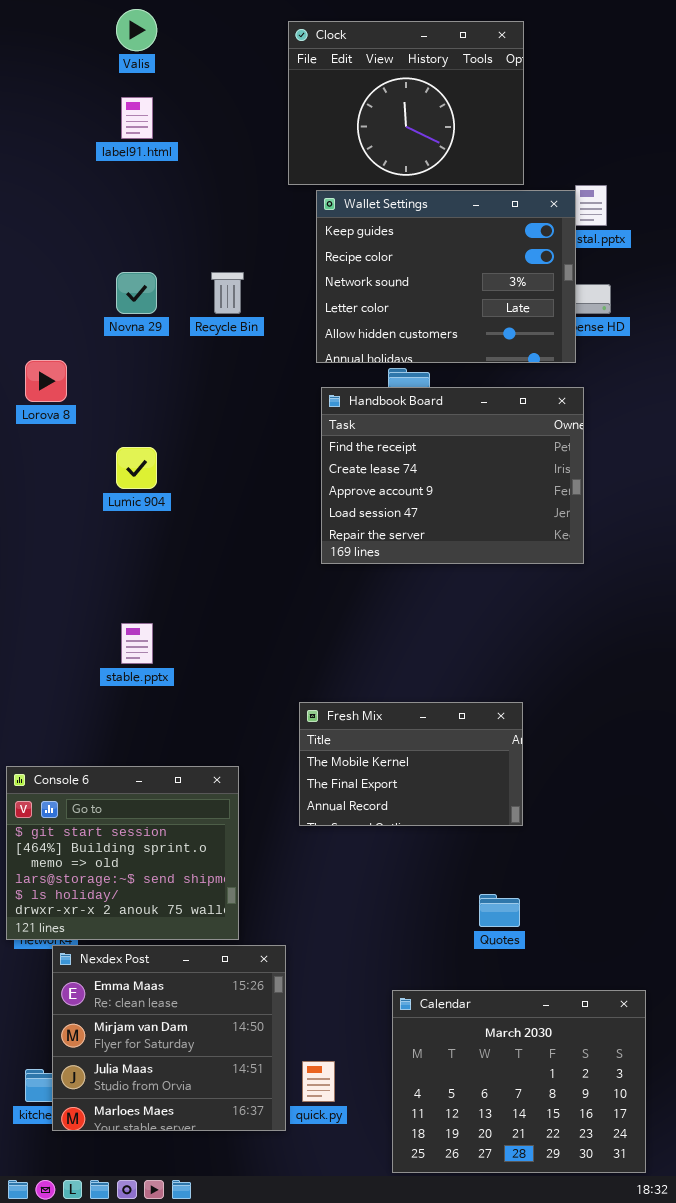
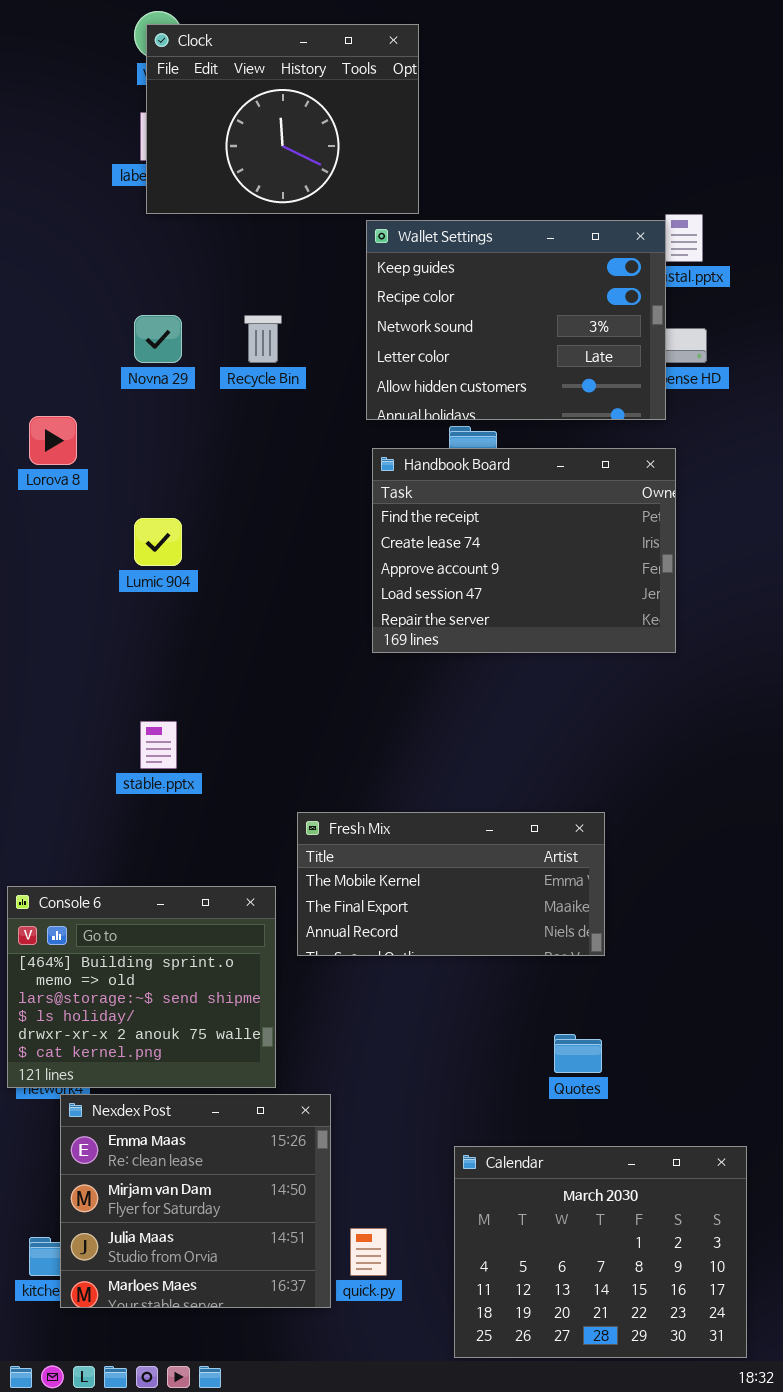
Clock: [288,21,524,185] -> [146,24,419,214], moved
Fresh Mix: [299,702,523,826] -> [297,812,605,956], resized
Console 6: [6,766,239,940] -> [7,886,276,1088], scrolled down 1 row

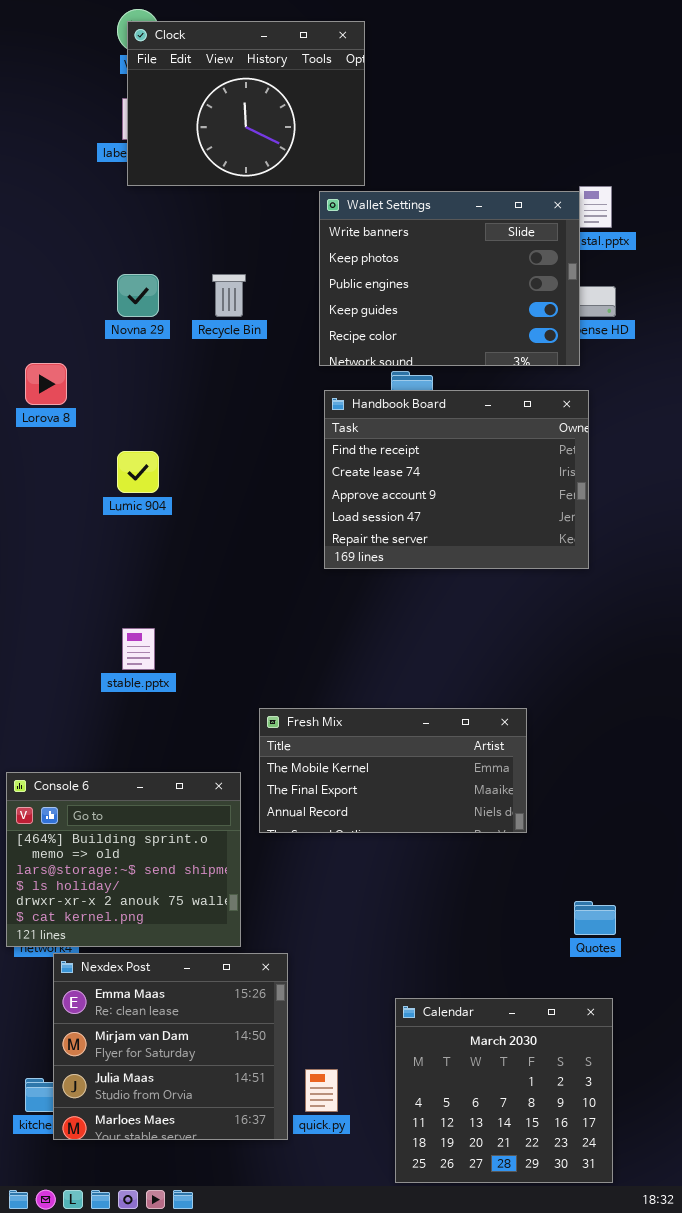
Wallet Settings: [366,220,666,420] -> [319,191,580,366], scrolled up 3 rows
Quotes: [554,1034,602,1073] -> [574,901,616,935], moved
Calendar: [454,1146,747,1358] -> [395,998,613,1183], resized

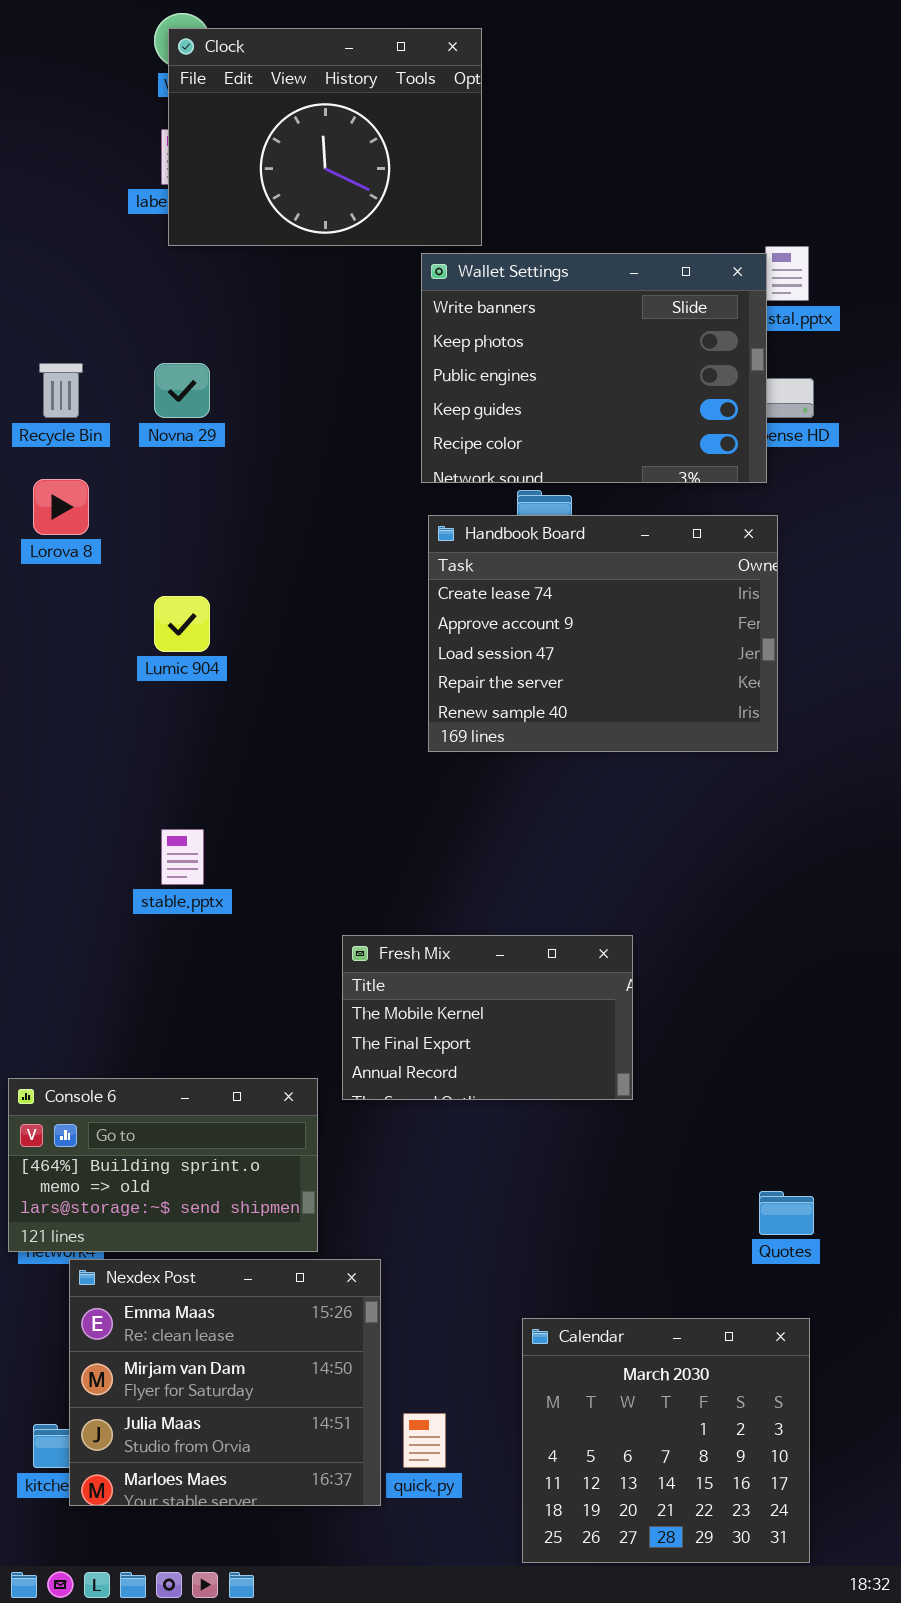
Recycle Bin: [212,274,246,317] -> [39,363,83,418], moved
Handbook Board: [324,390,589,569] -> [428,515,778,752], scrolled down 1 row
Fresh Mix: [259,708,527,833] -> [342,935,633,1100], resized
Console 6: [6,772,241,947] -> [8,1078,318,1252], resized

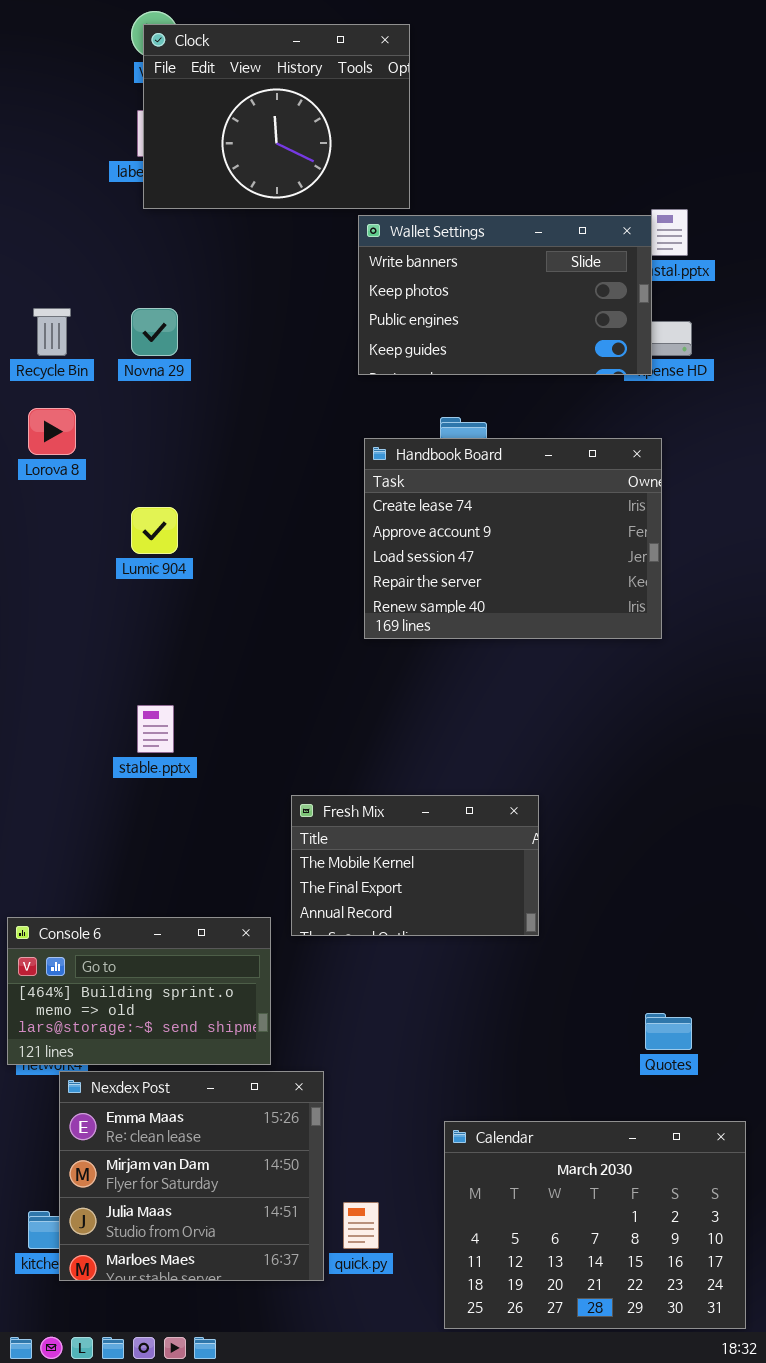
Wallet Settings: [421,253,767,483] -> [358,215,652,375], resized
Calendar: [522,1318,810,1563] -> [444,1121,746,1329], resized

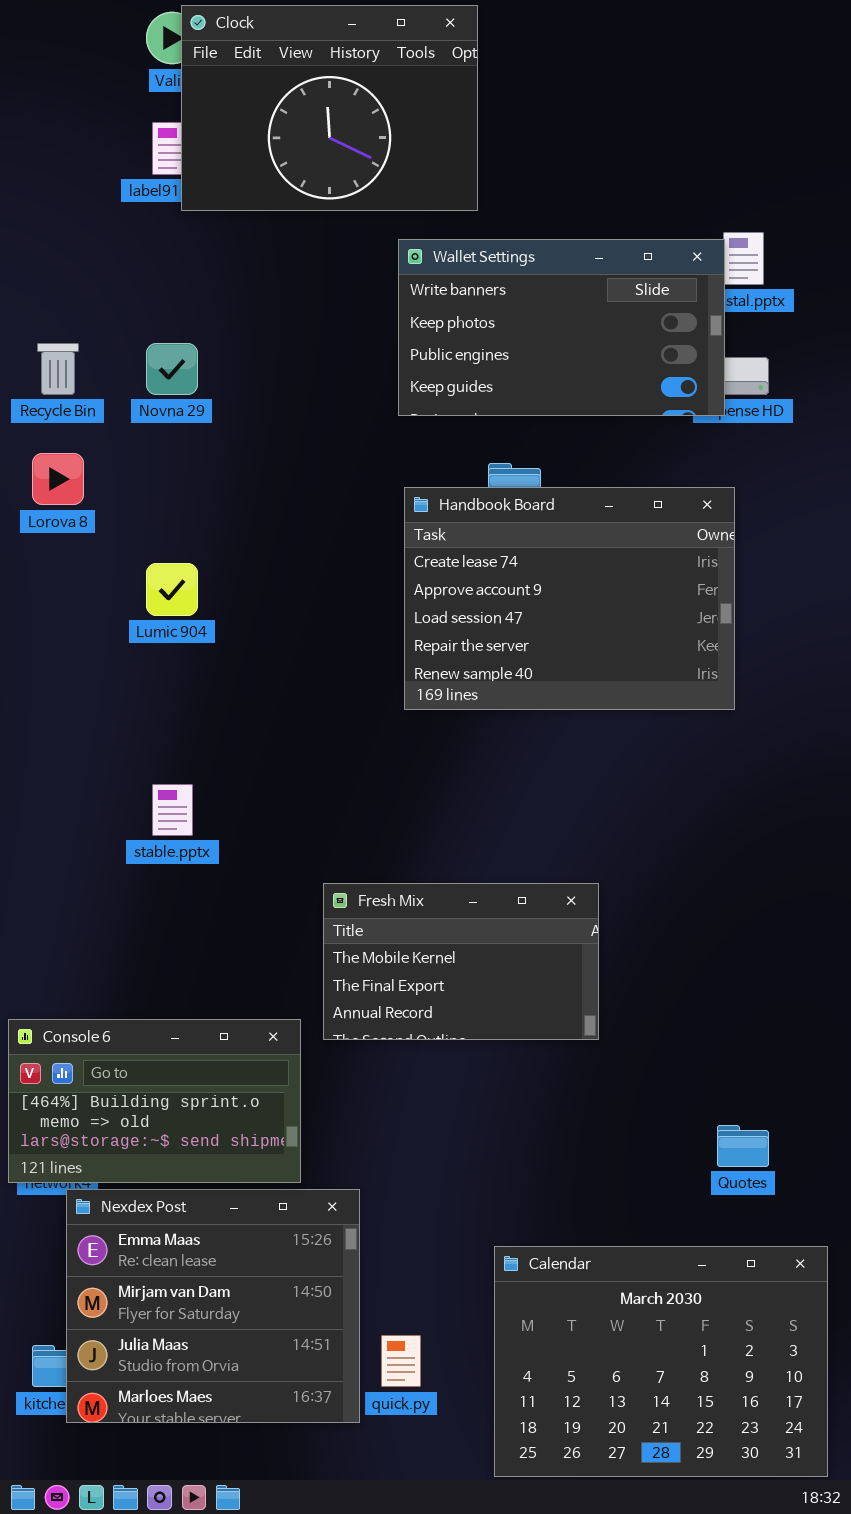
Clock: [143,24,410,209] -> [181,5,478,211], moved

